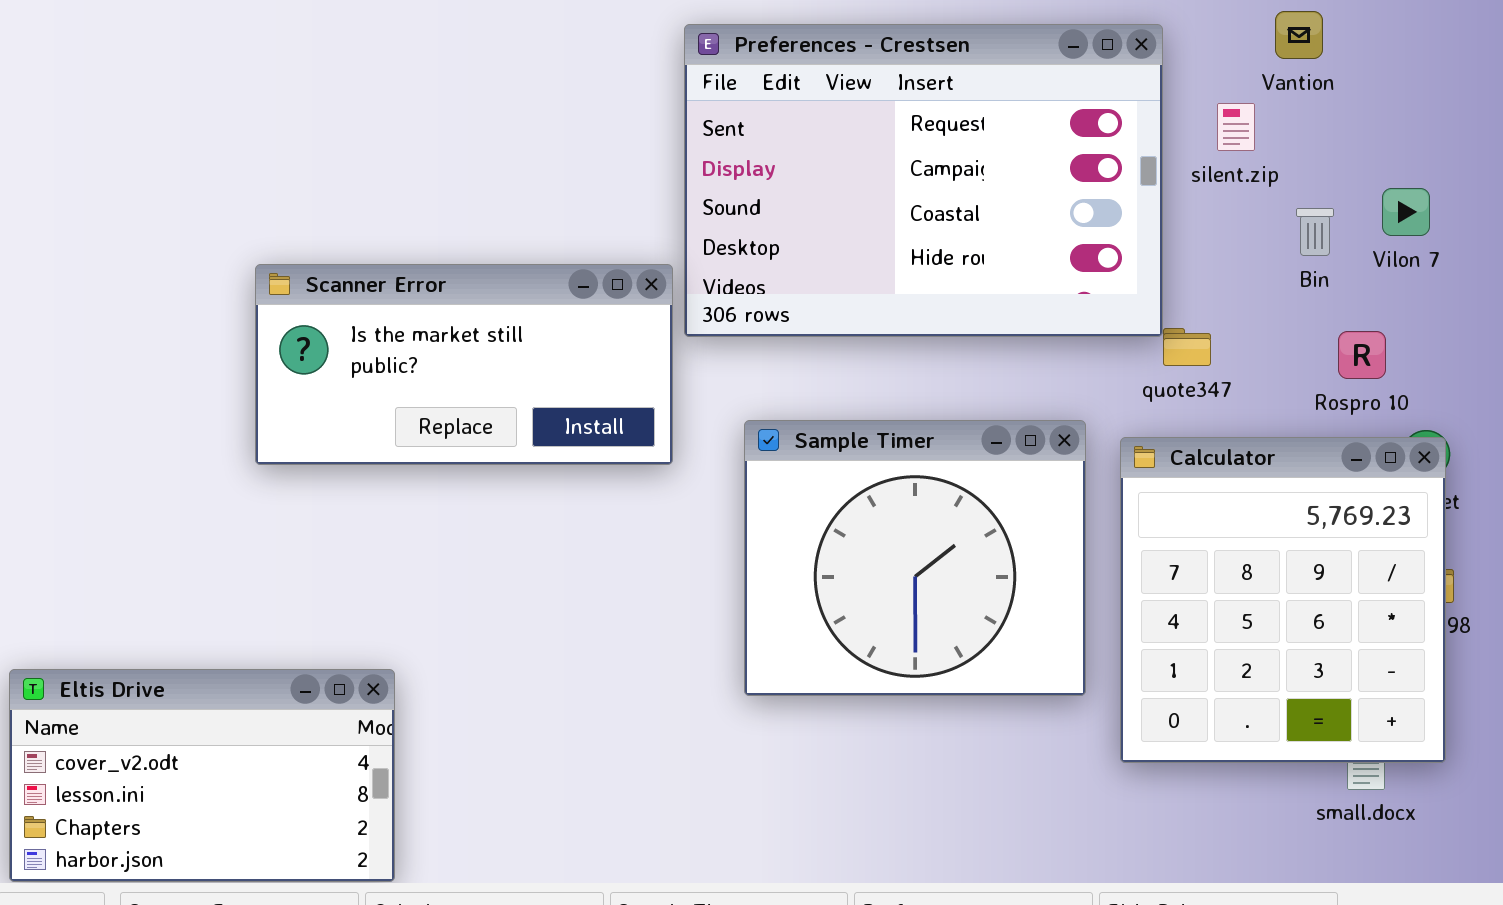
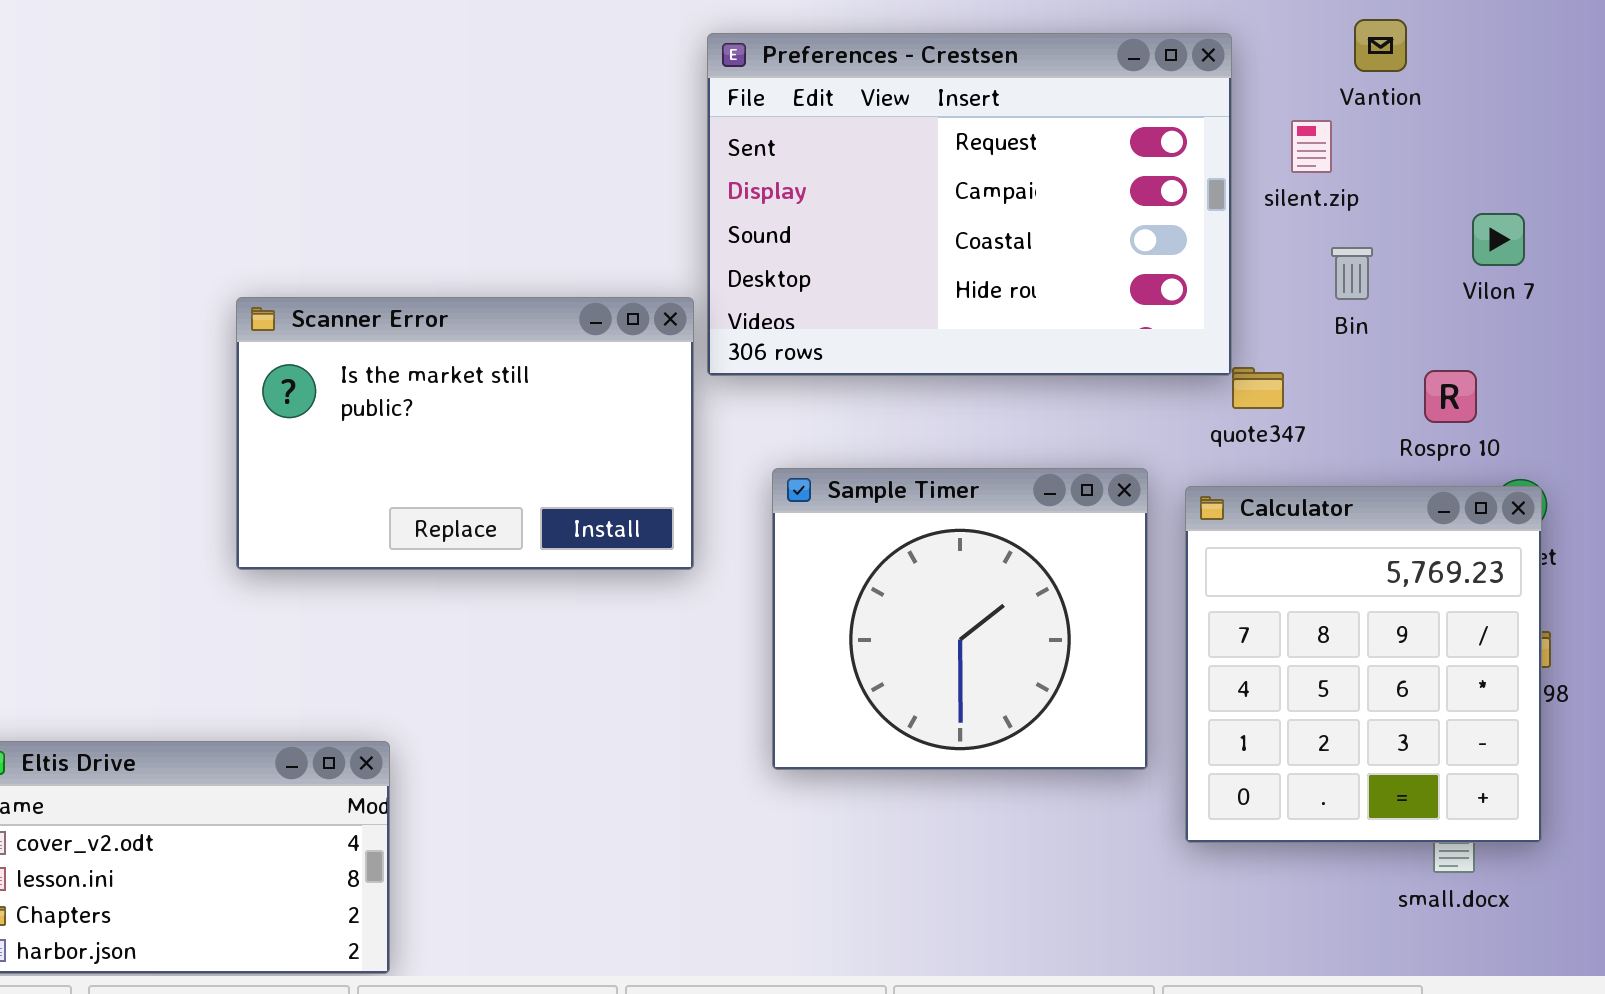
Bin: [1296,208,1334,256] -> [1331,247,1373,300], moved
Scanner Error: [255,264,673,465] -> [236,297,694,570], resized

